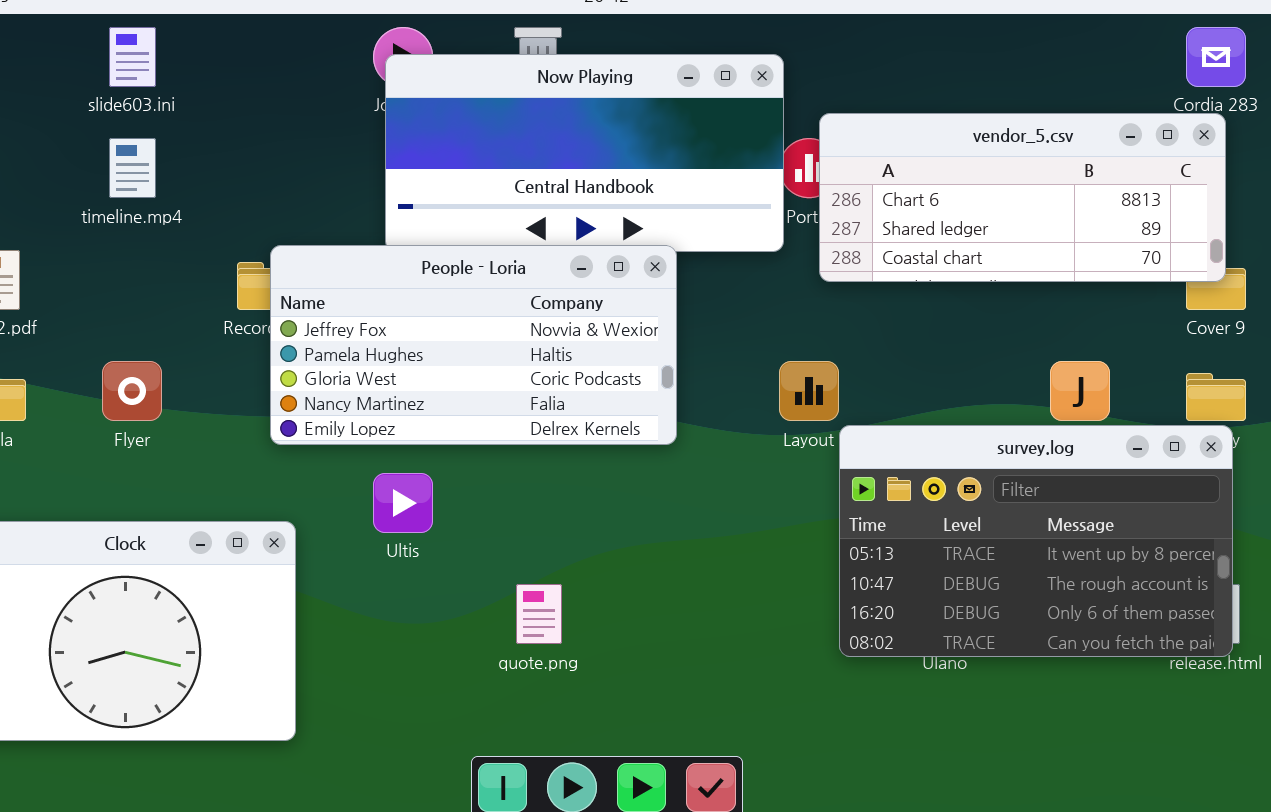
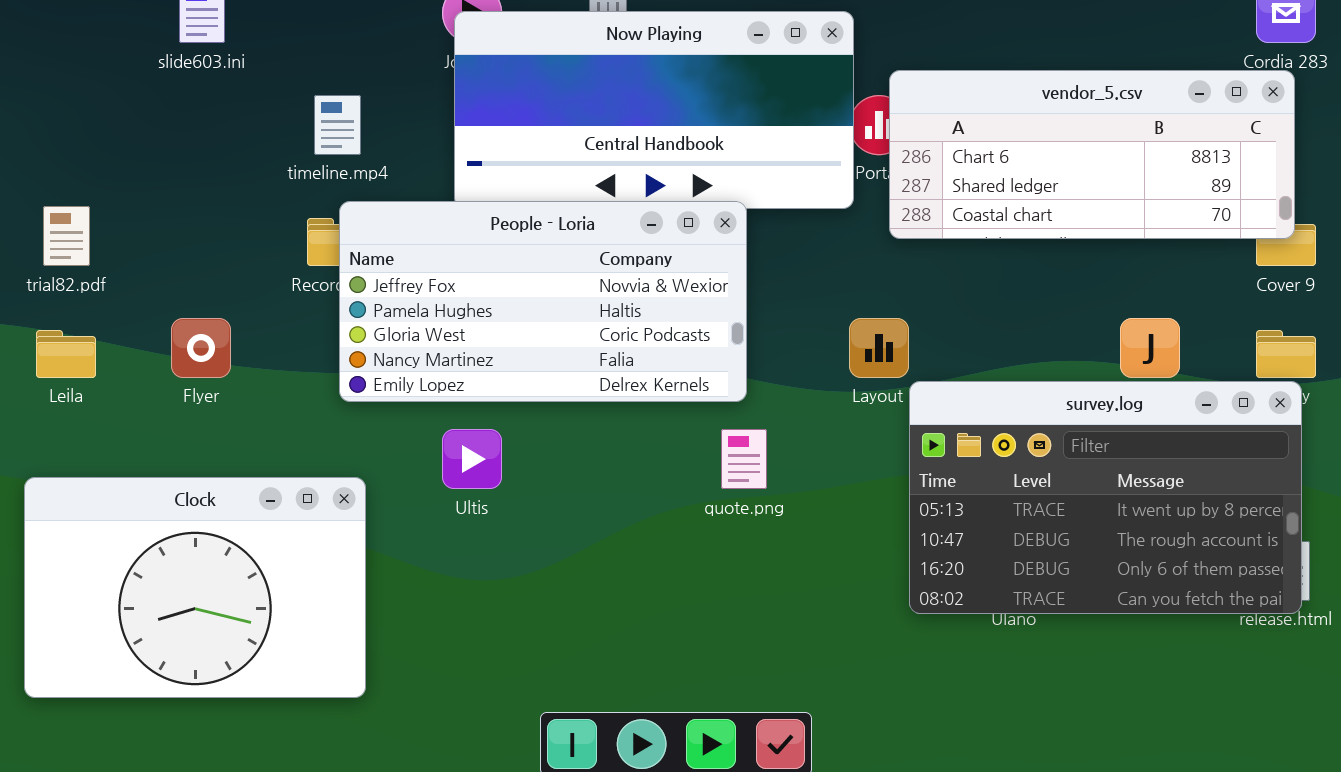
timeline.mp4: [109,138,156,198] -> [314,95,361,155], moved
quote.png: [516,584,562,644] -> [721,429,767,489], moved

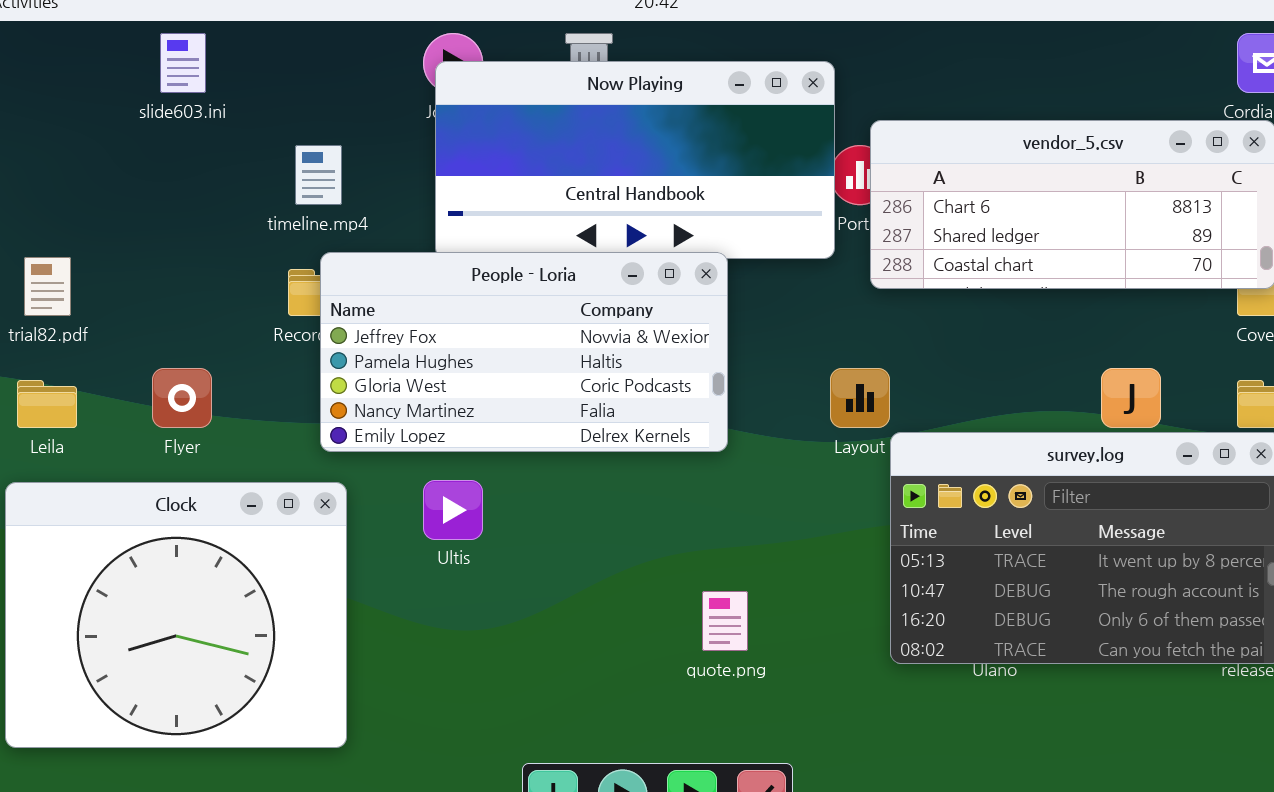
quote.png: [721,429,767,489] -> [702,591,748,651], moved
Clock: [24,477,366,698] -> [5,482,347,748], resized

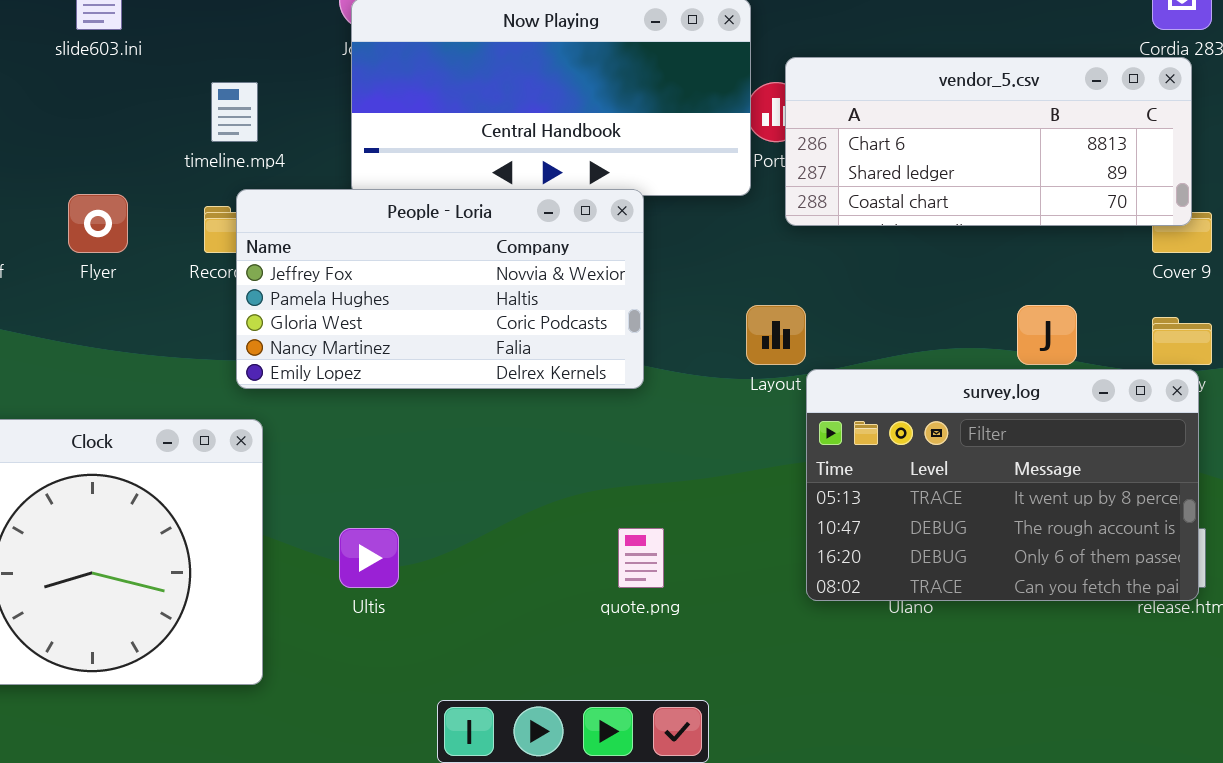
Flyer: [152,368,212,428] -> [68,194,128,253], moved
Ultis: [423,480,483,540] -> [339,528,399,588], moved

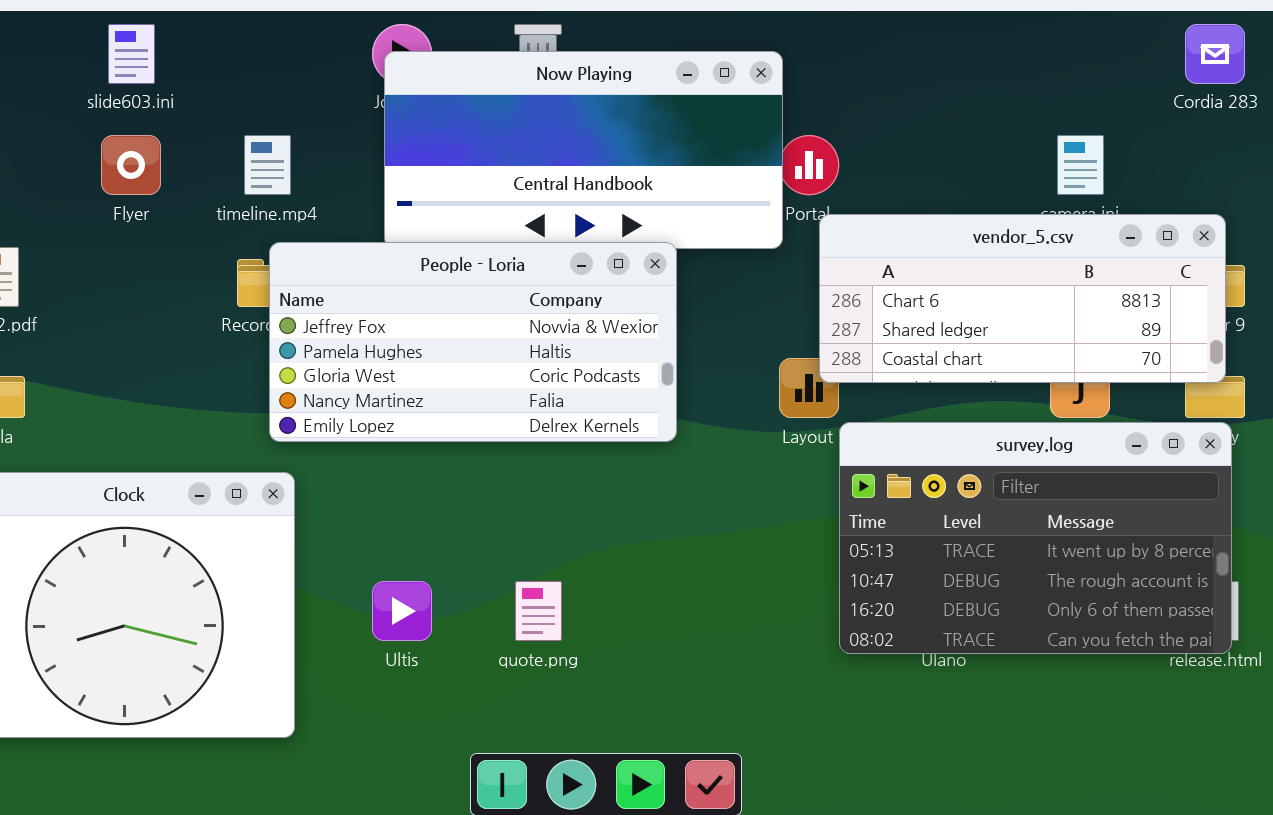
vendor_5.csv: [785,57,1192,226] -> [819,214,1226,383], moved
Flyer: [68,194,128,253] -> [101,135,161,195], moved
quote.png: [618,528,664,588] -> [515,581,562,641], moved

